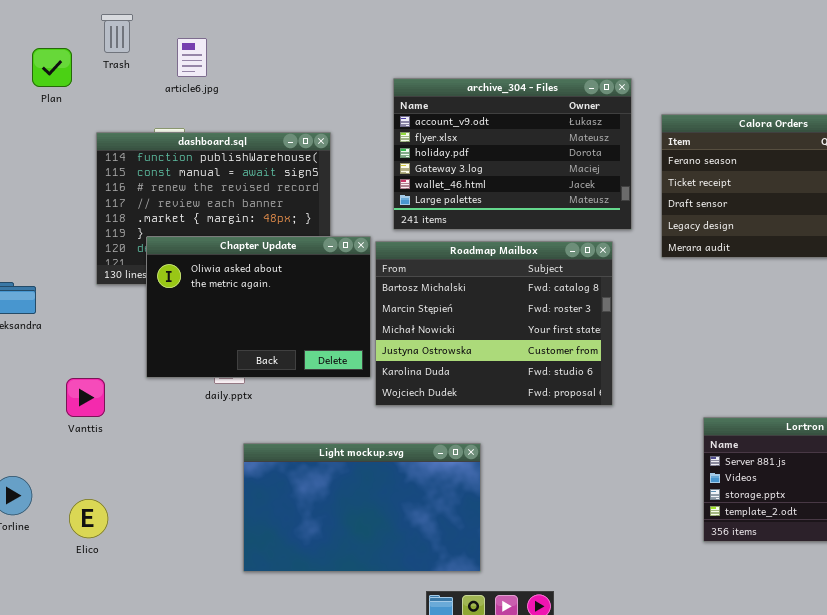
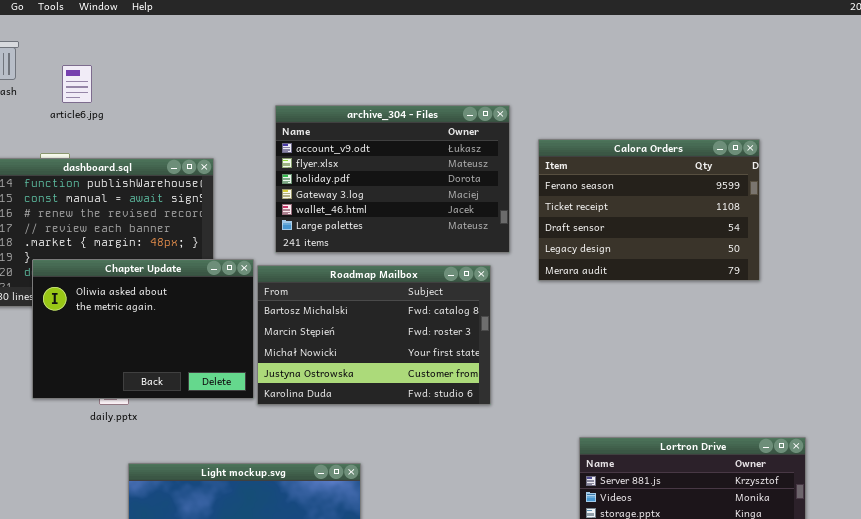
Roadmap Mailbox: [375,241,613,406] -> [257,265,491,405], resized

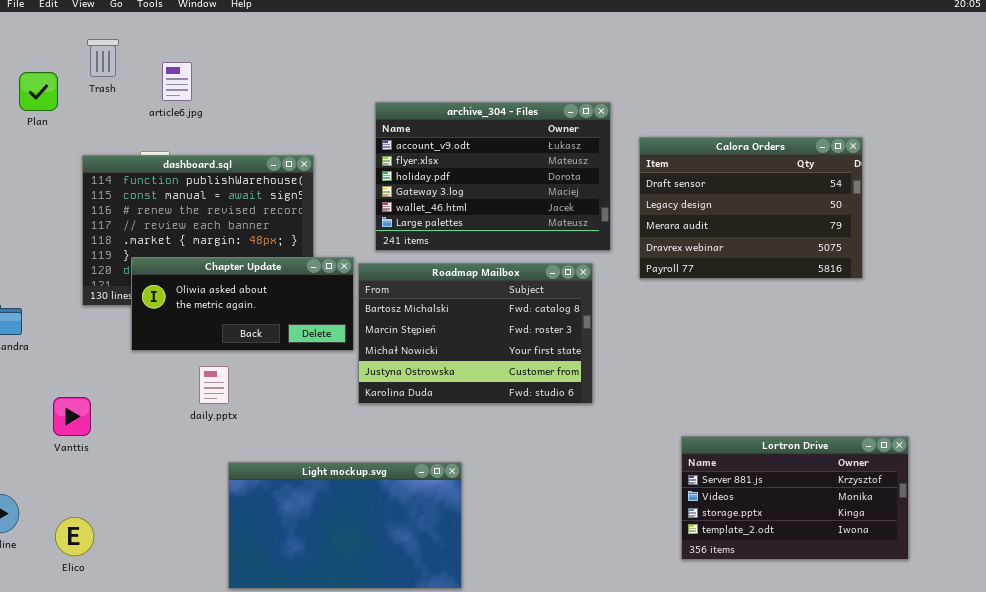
Calora Orders: [538,139,760,281] -> [639,137,863,279], scrolled down 2 rows
Chapter Update: [32,259,254,399] -> [131,257,354,351], resized

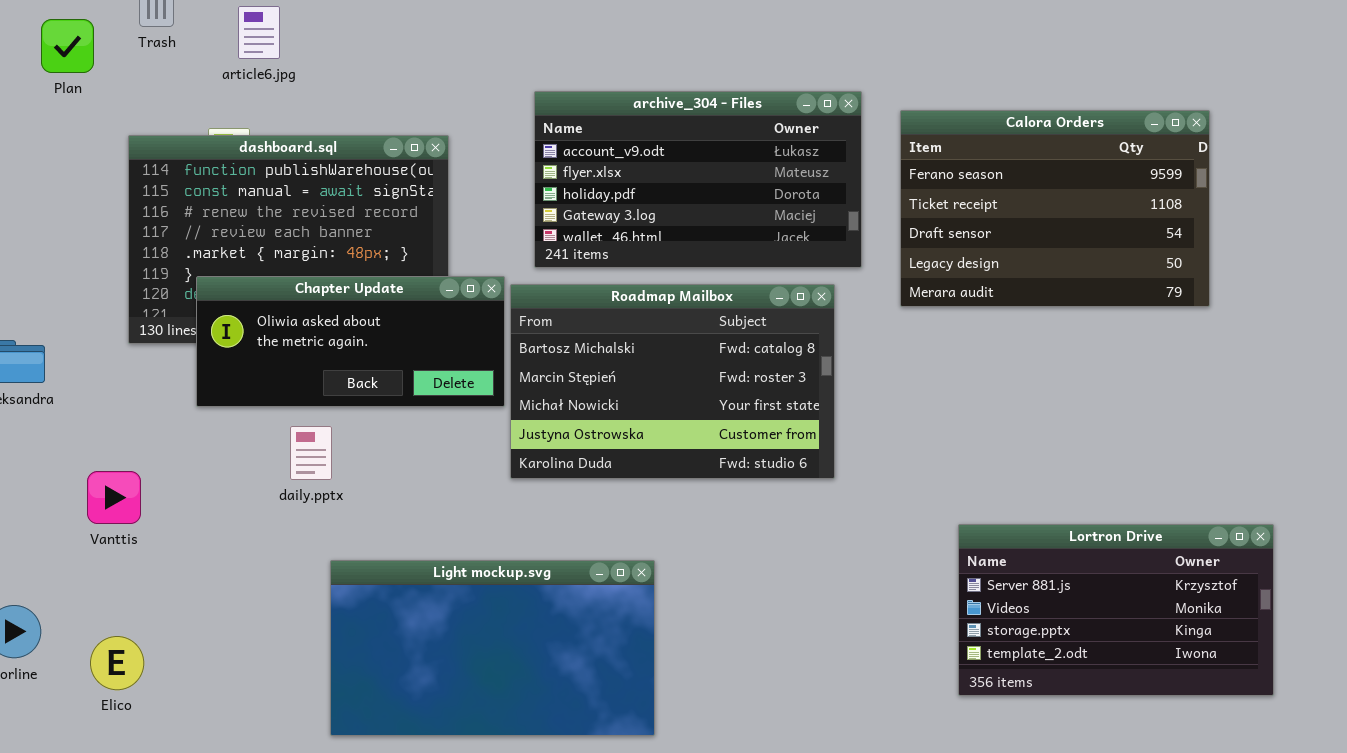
archive_304 - Files: [375,102,611,251] -> [534,91,862,268], resized
Calora Orders: [639,137,863,279] -> [900,110,1210,307], scrolled up 2 rows

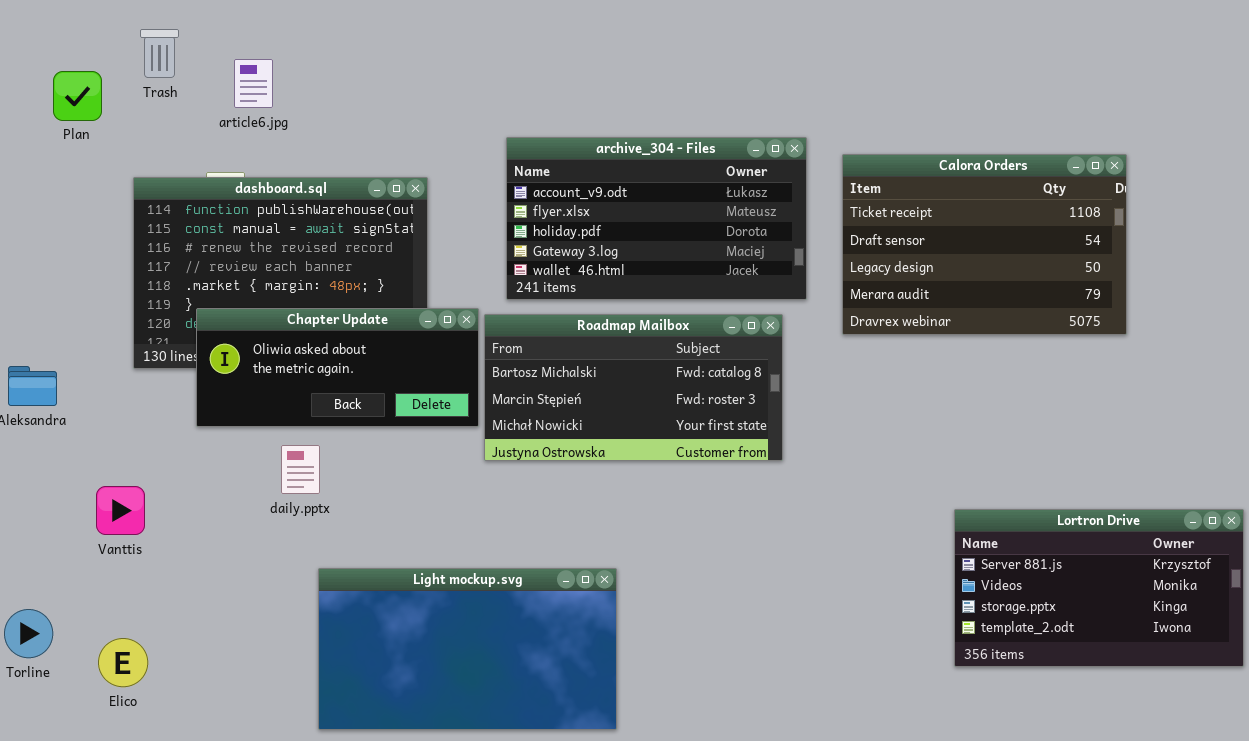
Calora Orders: [900,110,1210,307] -> [842,154,1127,335], scrolled down 1 row
Roadmap Mailbox: [510,284,835,479] -> [484,314,783,461], resized
Lortron Drive: [958,524,1274,696] -> [954,509,1244,667], moved

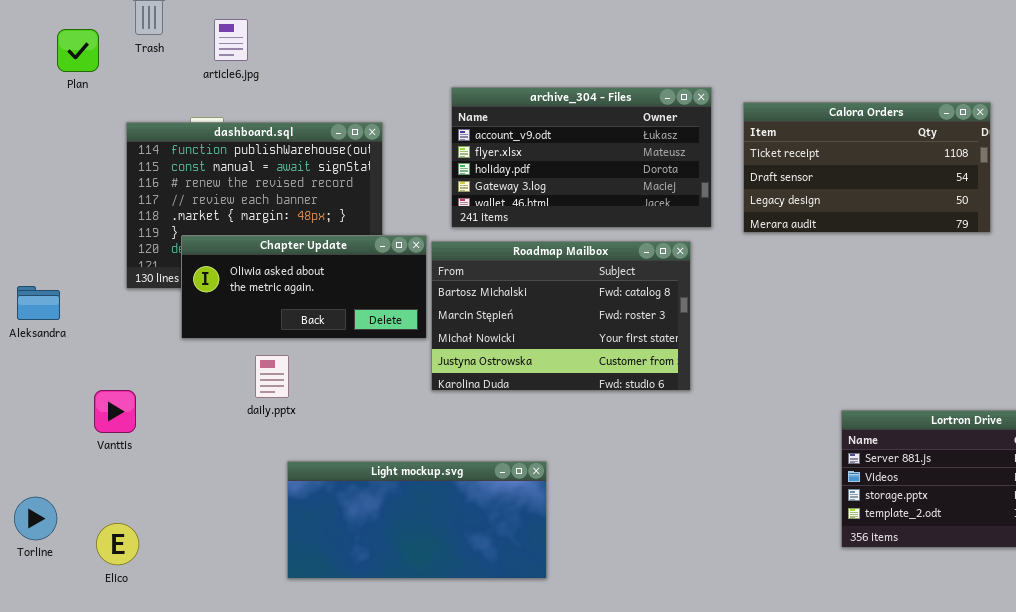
Calora Orders: [842,154,1127,335] -> [743,102,991,233], resized
Roadmap Mailbox: [484,314,783,461] -> [431,241,691,391], resized
Light mockup.svg: [318,568,617,730] -> [287,461,547,579], resized

